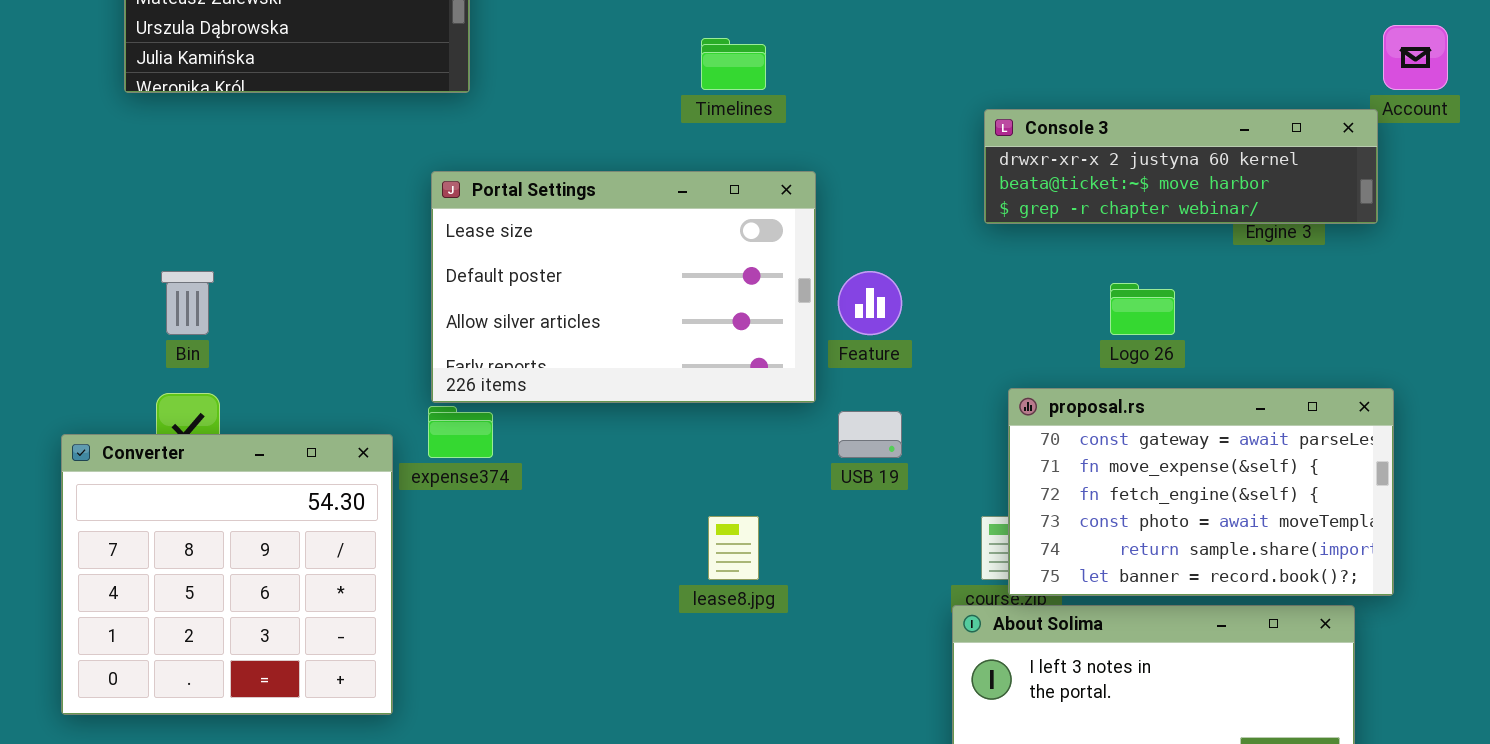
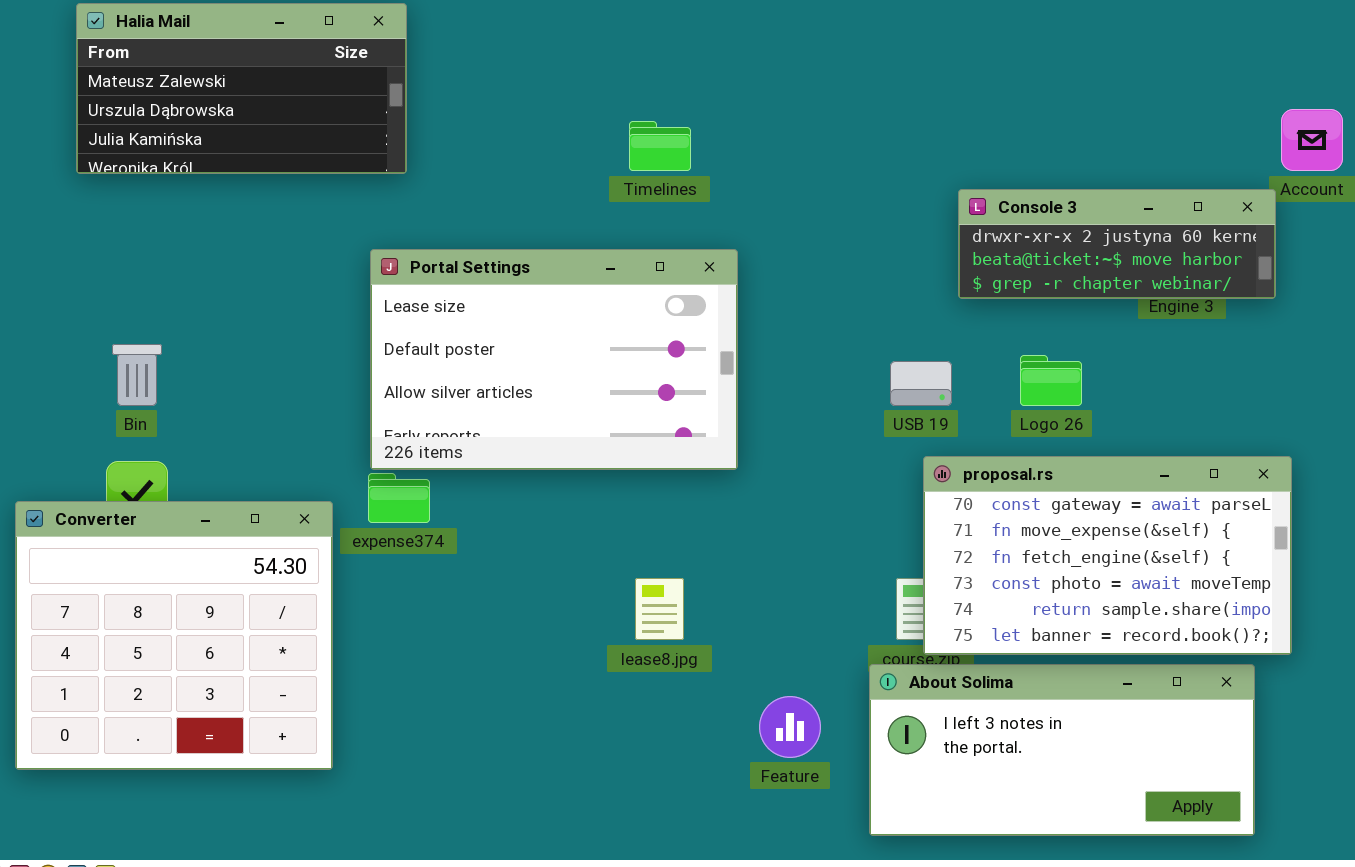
Console 3: [984,109,1378,224] -> [958,189,1276,299], resized
Feature: [838,271,902,335] -> [759,696,821,758], moved
USB 19: [838,411,902,458] -> [890,361,952,406], moved

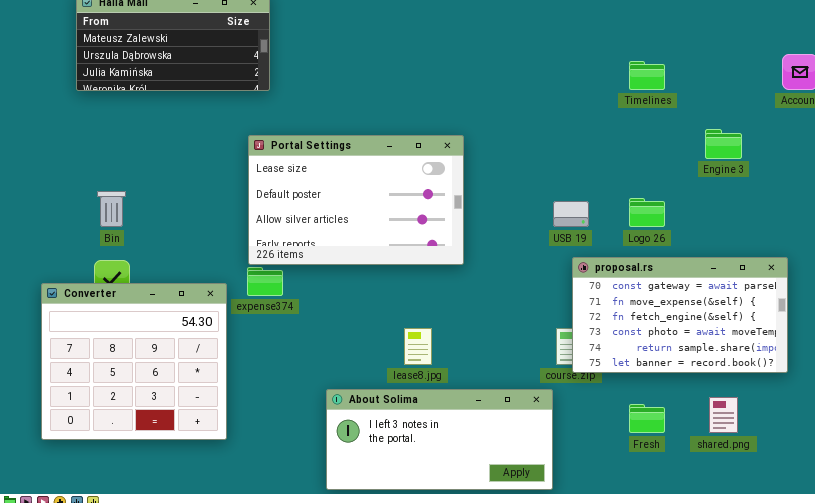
Timelines: [629,121,691,171] -> [629,61,665,90], moved
Console 3: [958,189,1276,299] -> none, closed
About Solima: [869,664,1255,836] -> [326,389,553,490], moved

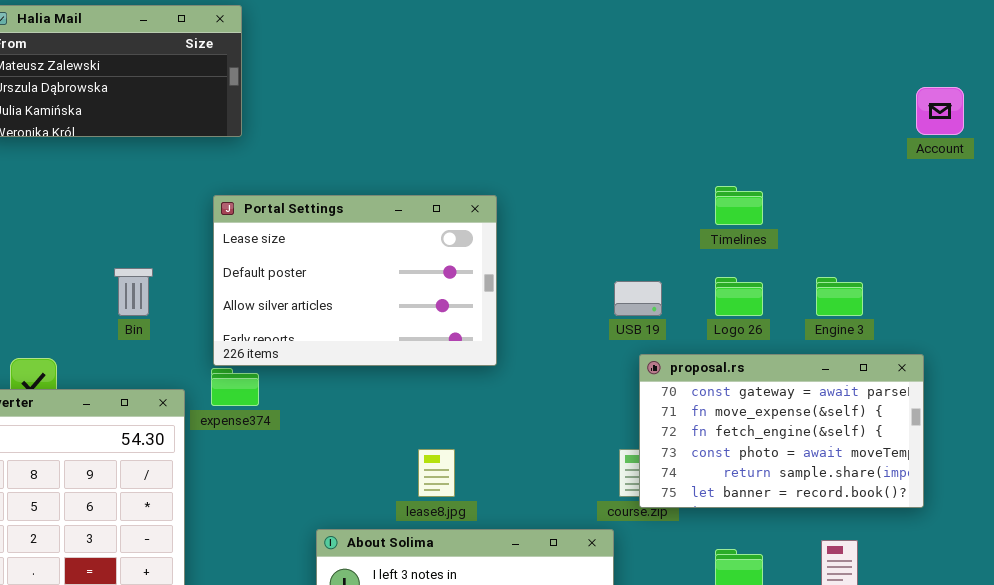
Timelines: [629,61,665,90] -> [715,186,763,225], moved
Engine 3: [705,129,742,159] -> [816,277,863,316], moved
Bin: [97,191,126,227] -> [114,268,153,316], moved

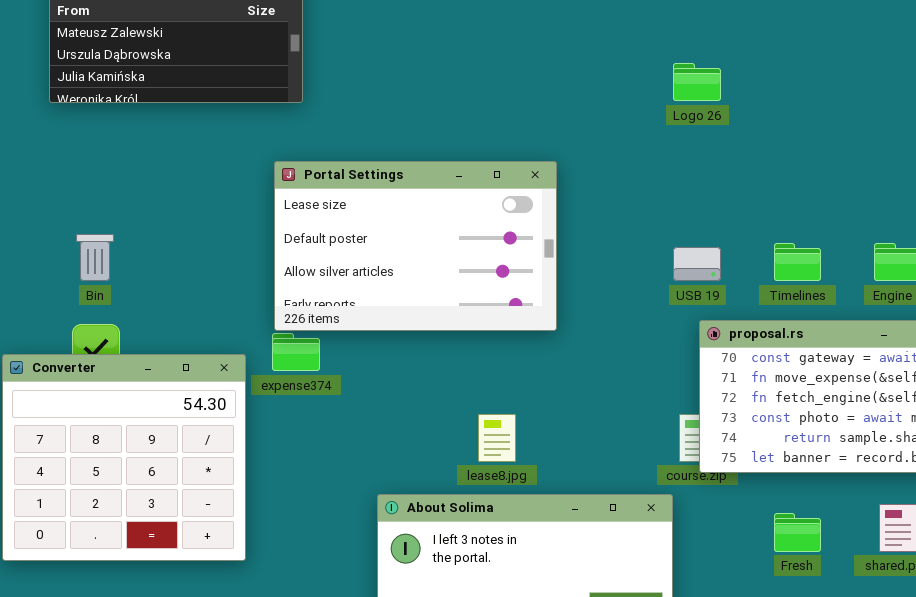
Timelines: [715,186,763,225] -> [774,243,821,281], moved
Bin: [114,268,153,316] -> [76,234,114,281], moved
Logo 26: [715,277,763,316] -> [673,63,721,101], moved

